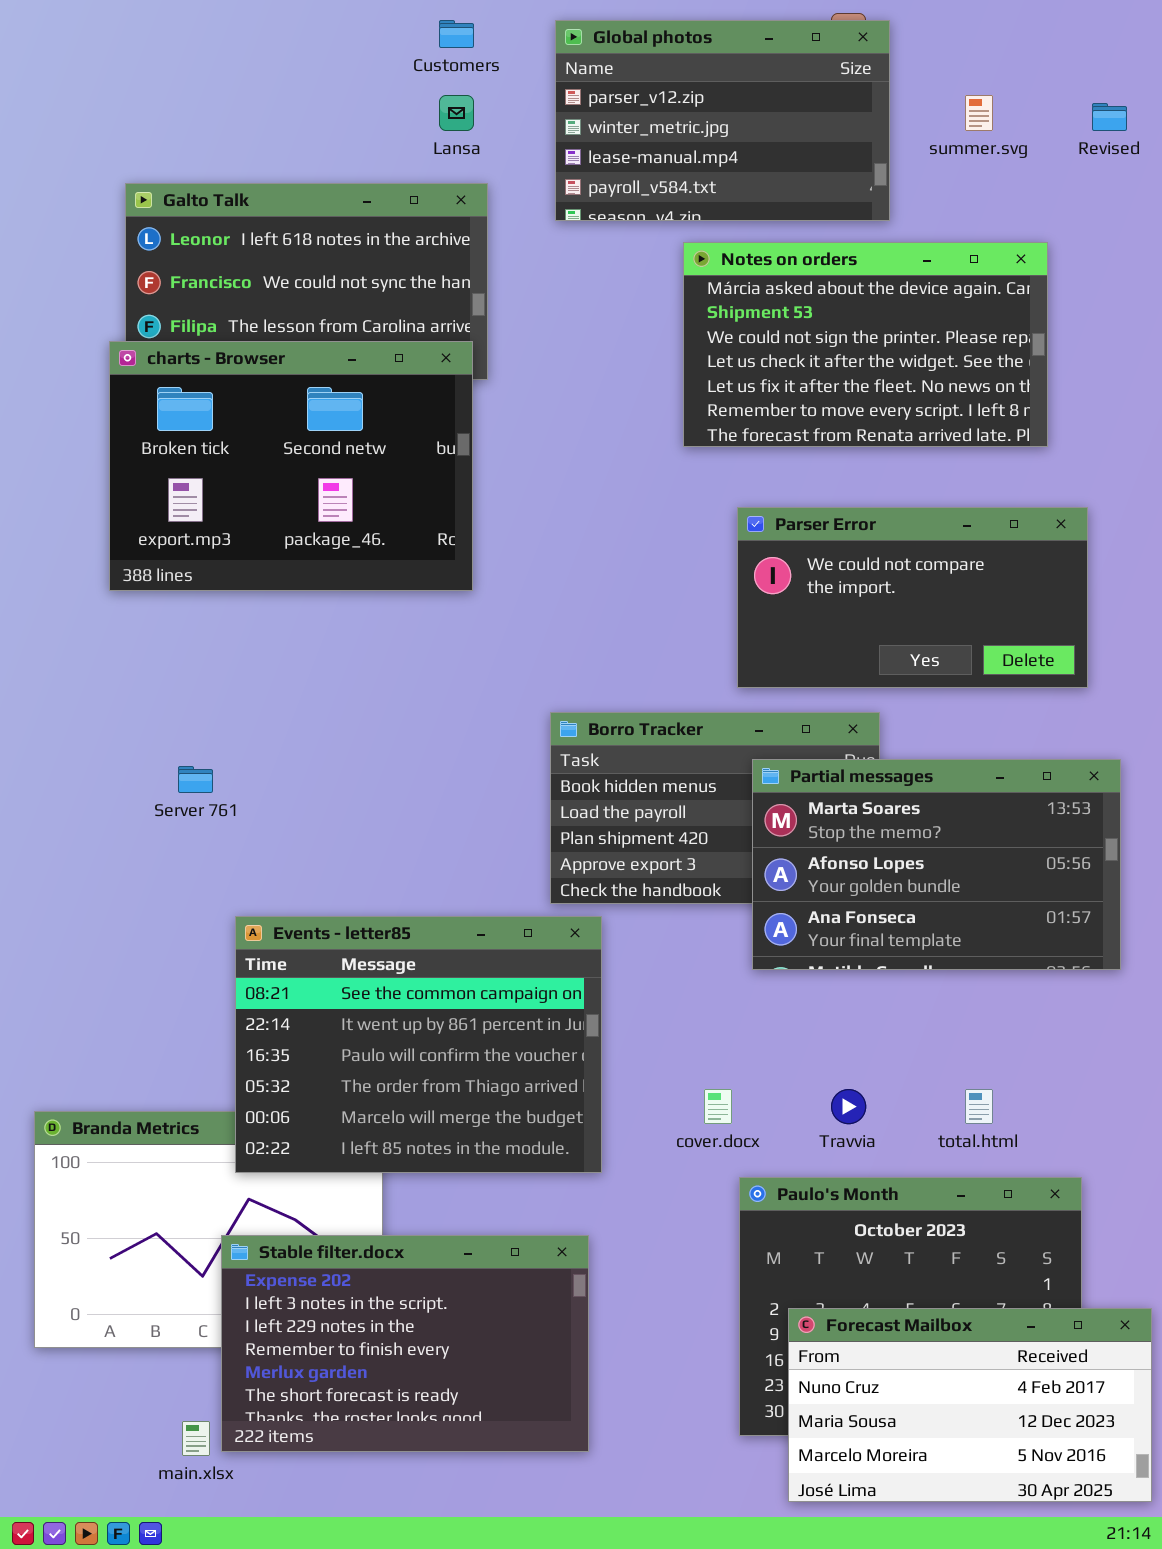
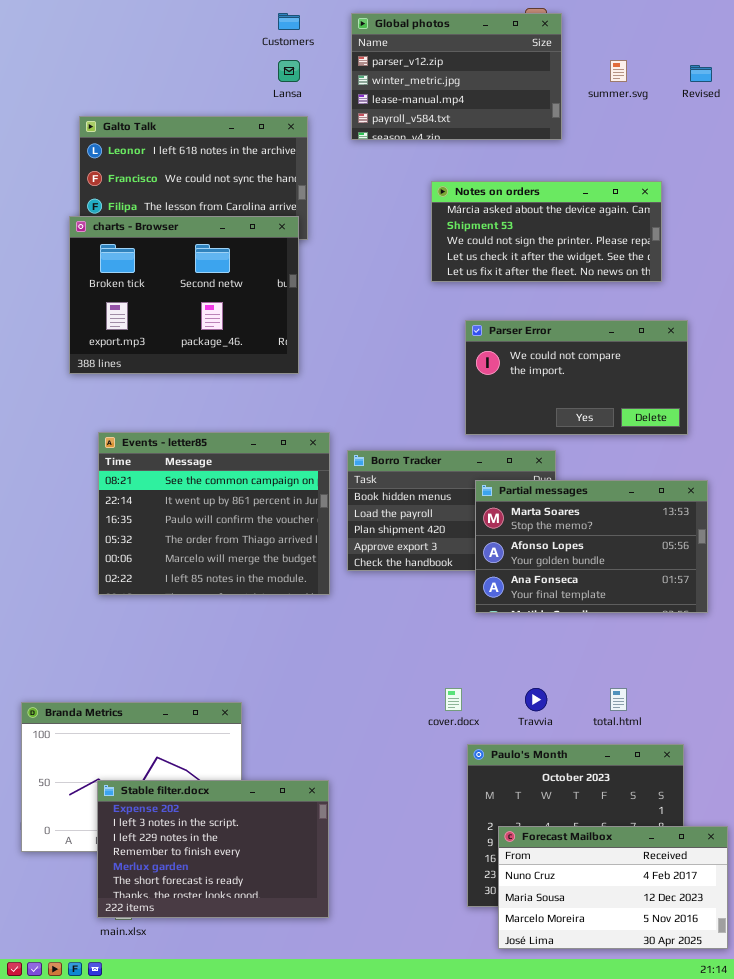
Notes on orders: [683,242,1048,447] -> [431,181,662,282], resized
Events - letter85: [235,916,602,1173] -> [98,432,330,595], moved
Stable filter.docx: [221,1235,589,1452] -> [97,780,329,918], moved

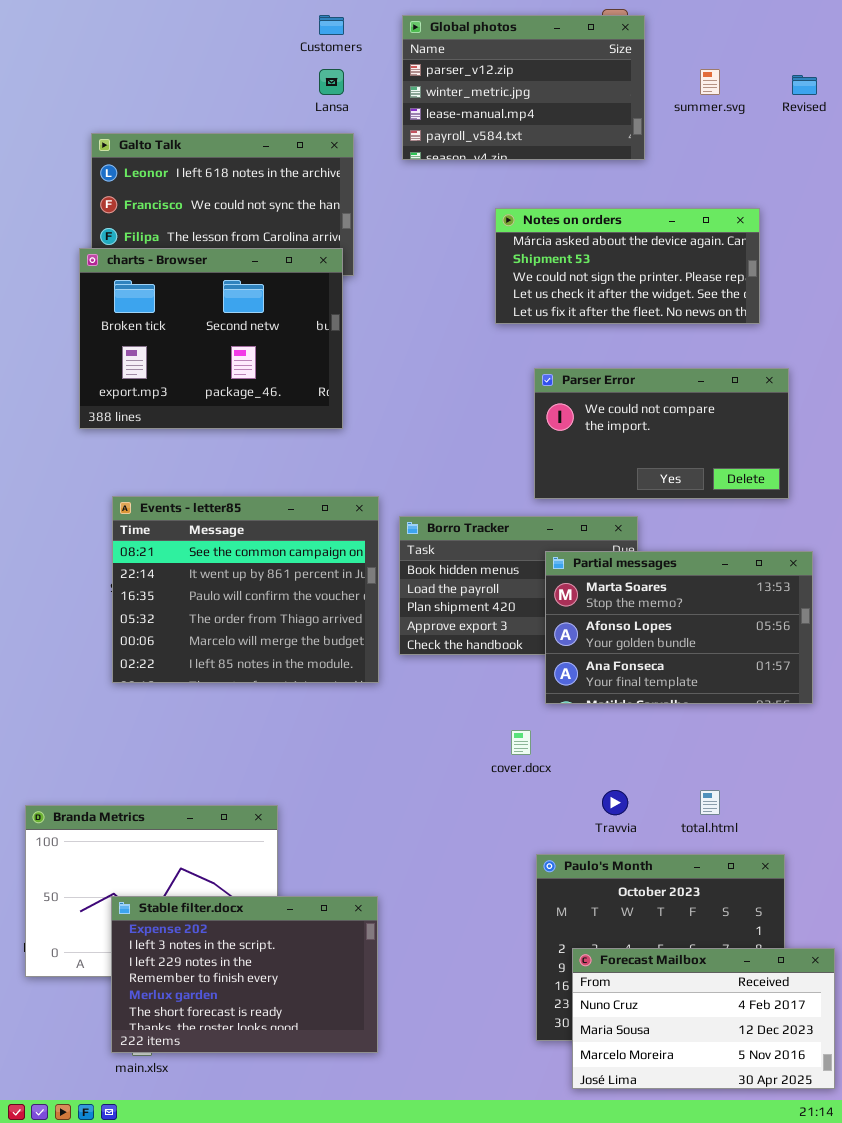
cover.docx: [445,688,462,711] -> [511,730,531,755], moved

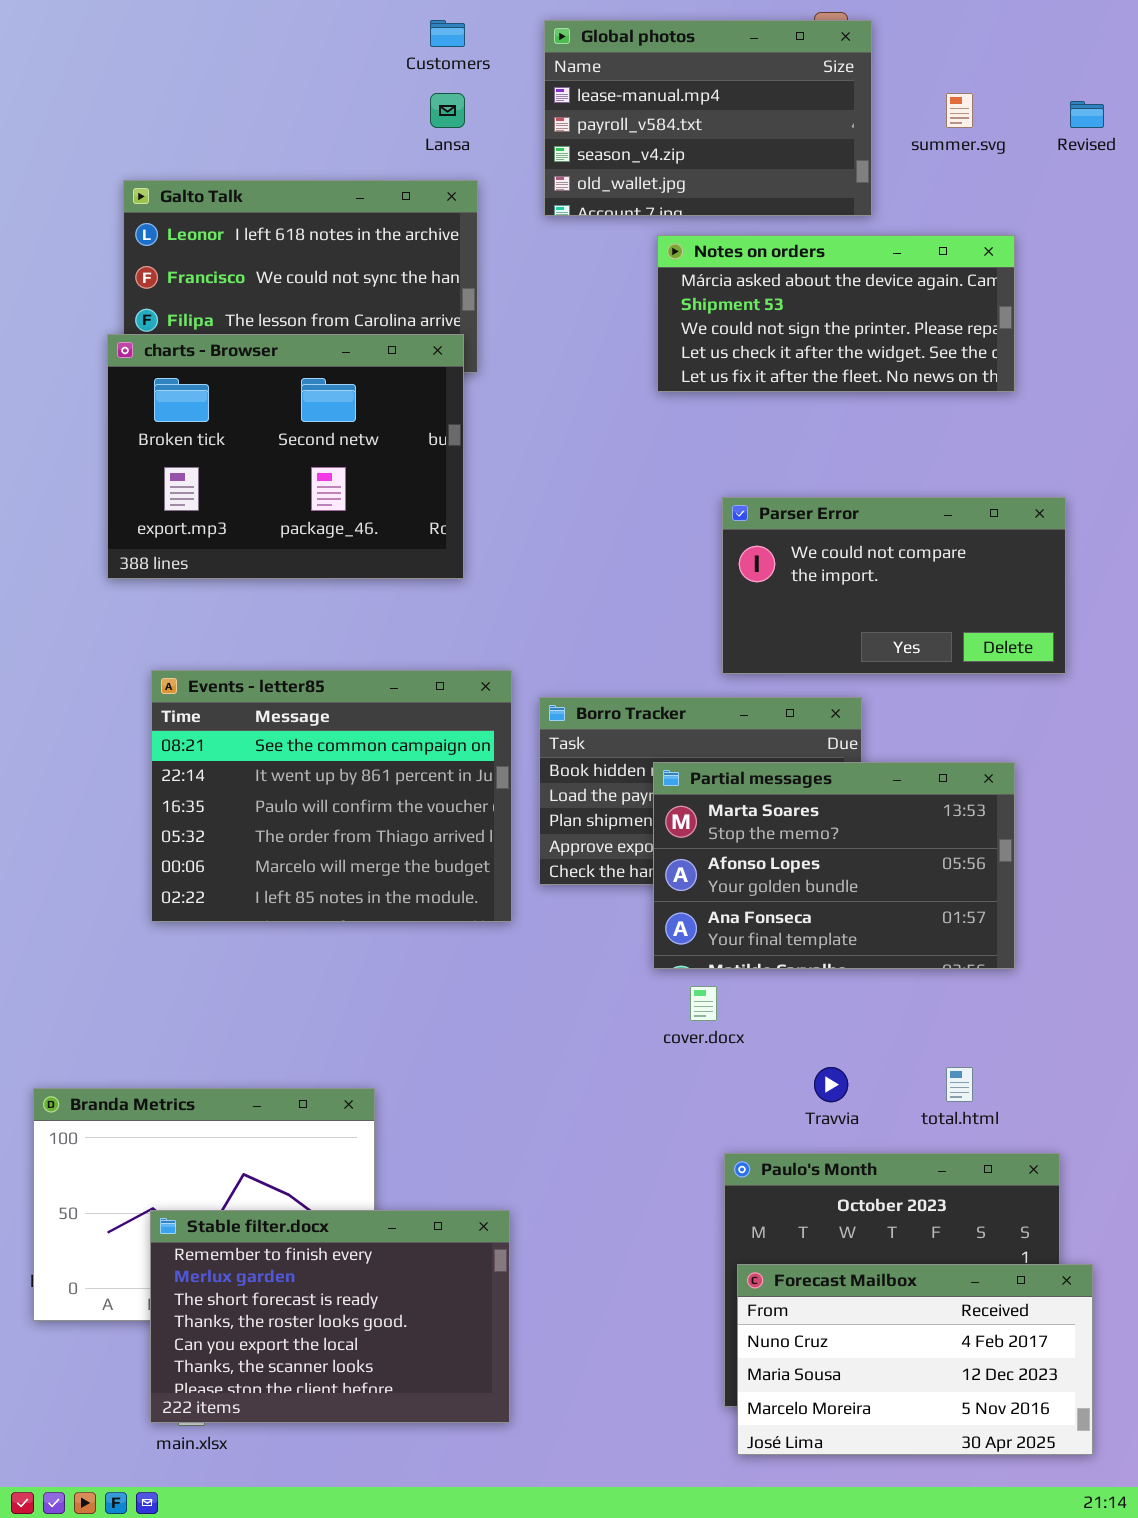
Global photos: [402,15,645,160] -> [544,20,872,216], scrolled down 2 rows
Notes on orders: [495,208,760,324] -> [657,235,1015,392], moved
Partial messages: [545,551,813,704] -> [653,762,1015,969], moved
Stable filter.docx: [111,896,378,1053] -> [150,1210,510,1423], scrolled down 3 rows
Forecast Mailbox: [572,948,835,1089] -> [737,1264,1093,1455], moved

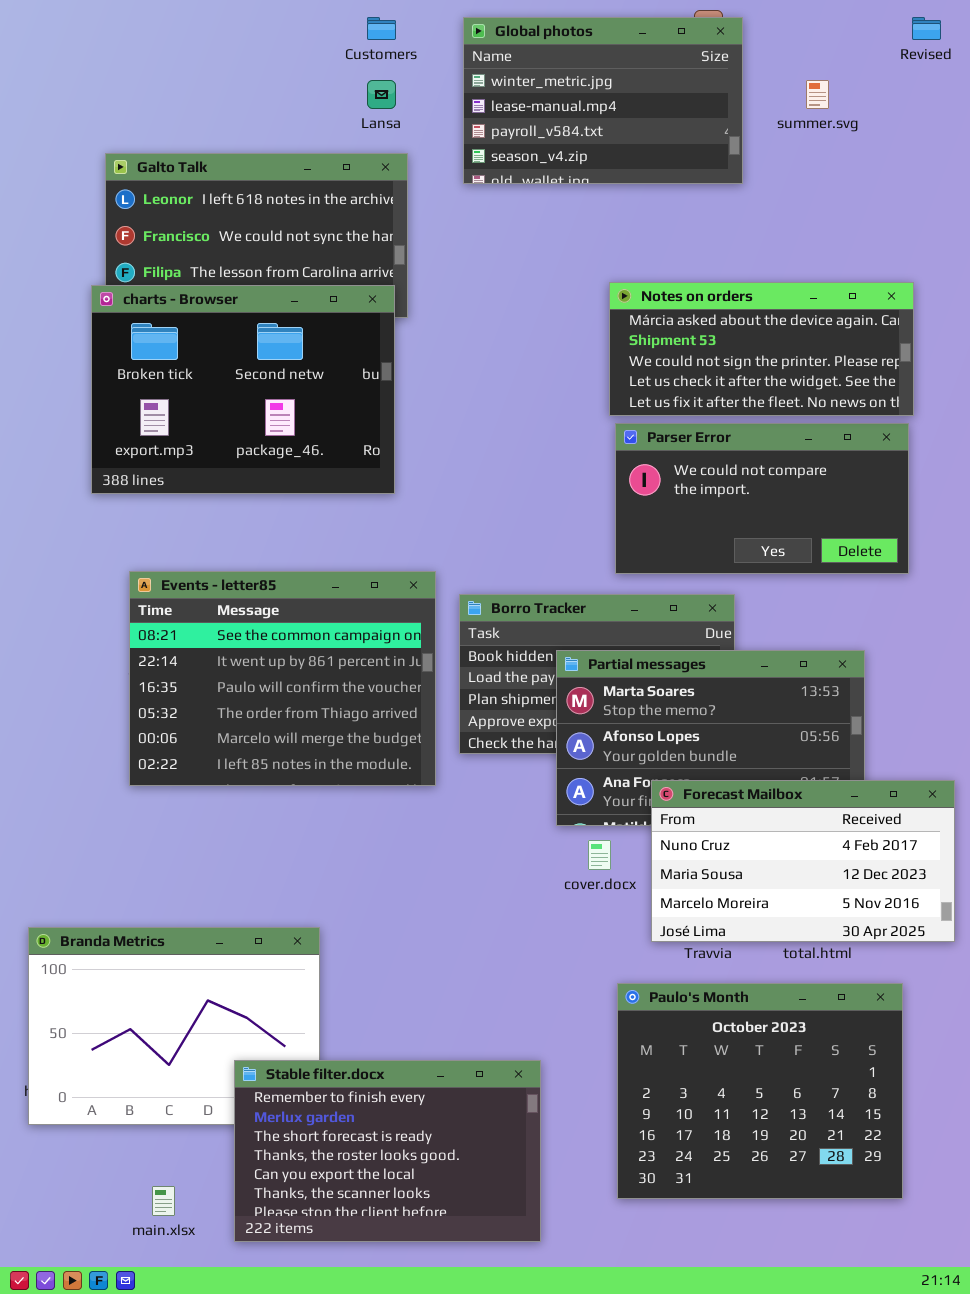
Global photos: [544,20,872,216] -> [463,17,743,184], scrolled up 1 row
Revised: [1070,101,1104,128] -> [912,17,941,40], moved
Notes on orders: [657,235,1015,392] -> [609,282,914,416], moved
Stable filter.docx: [150,1210,510,1423] -> [234,1060,541,1242], moved
Forecast Mailbox: [737,1264,1093,1455] -> [651,780,955,942], moved

